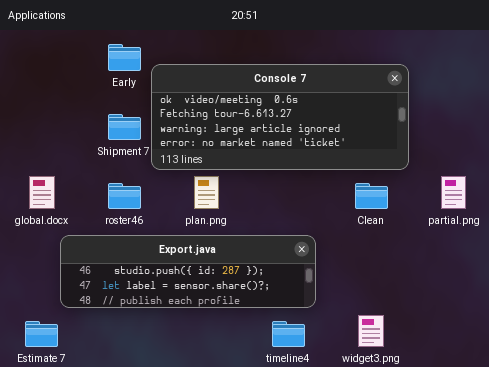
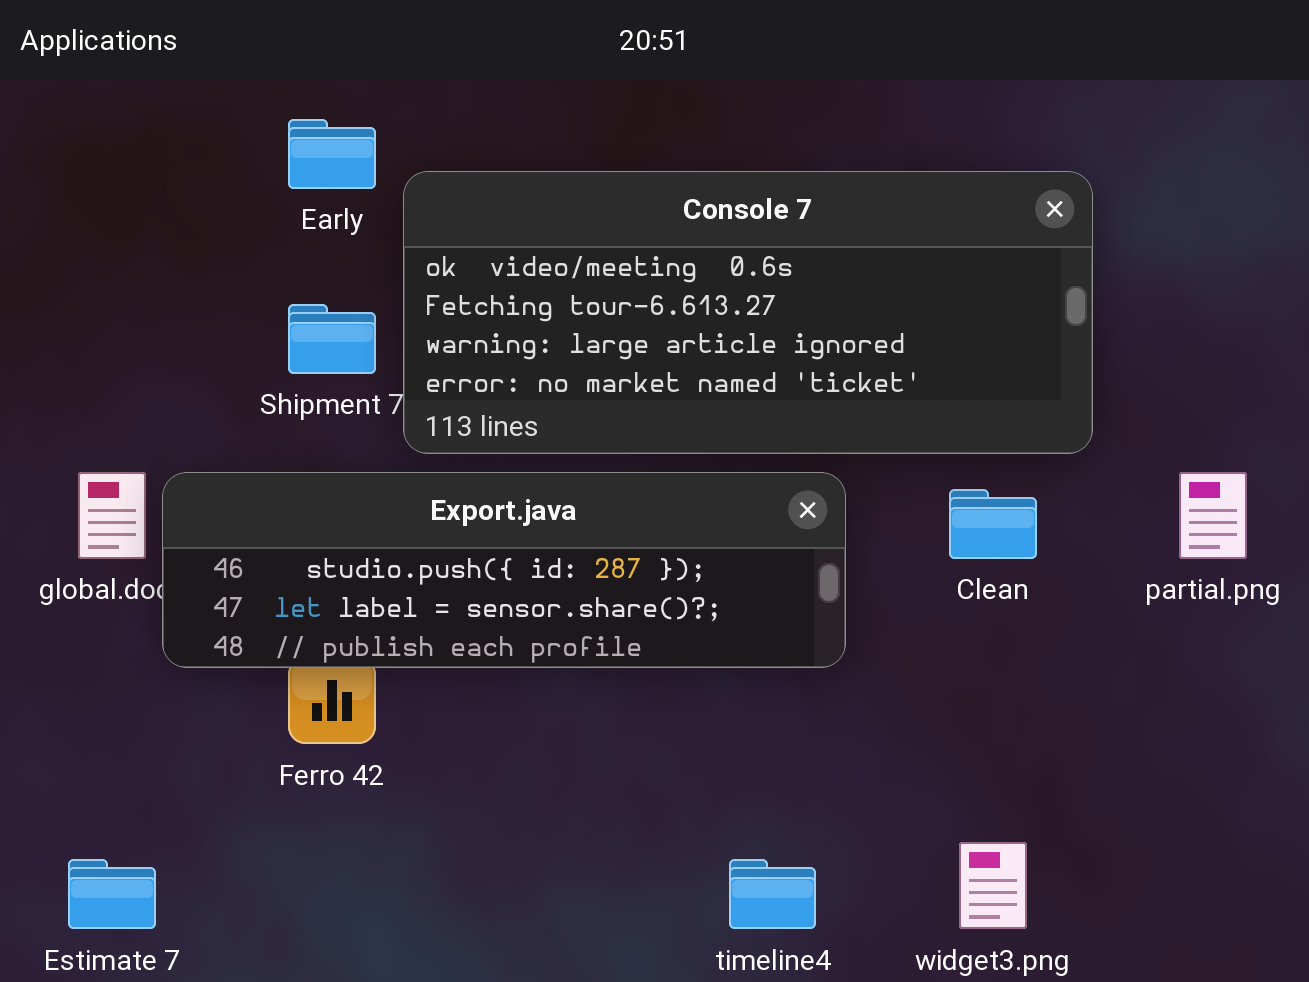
Export.java: [60,235,316,308] -> [162,472,846,668], moved

